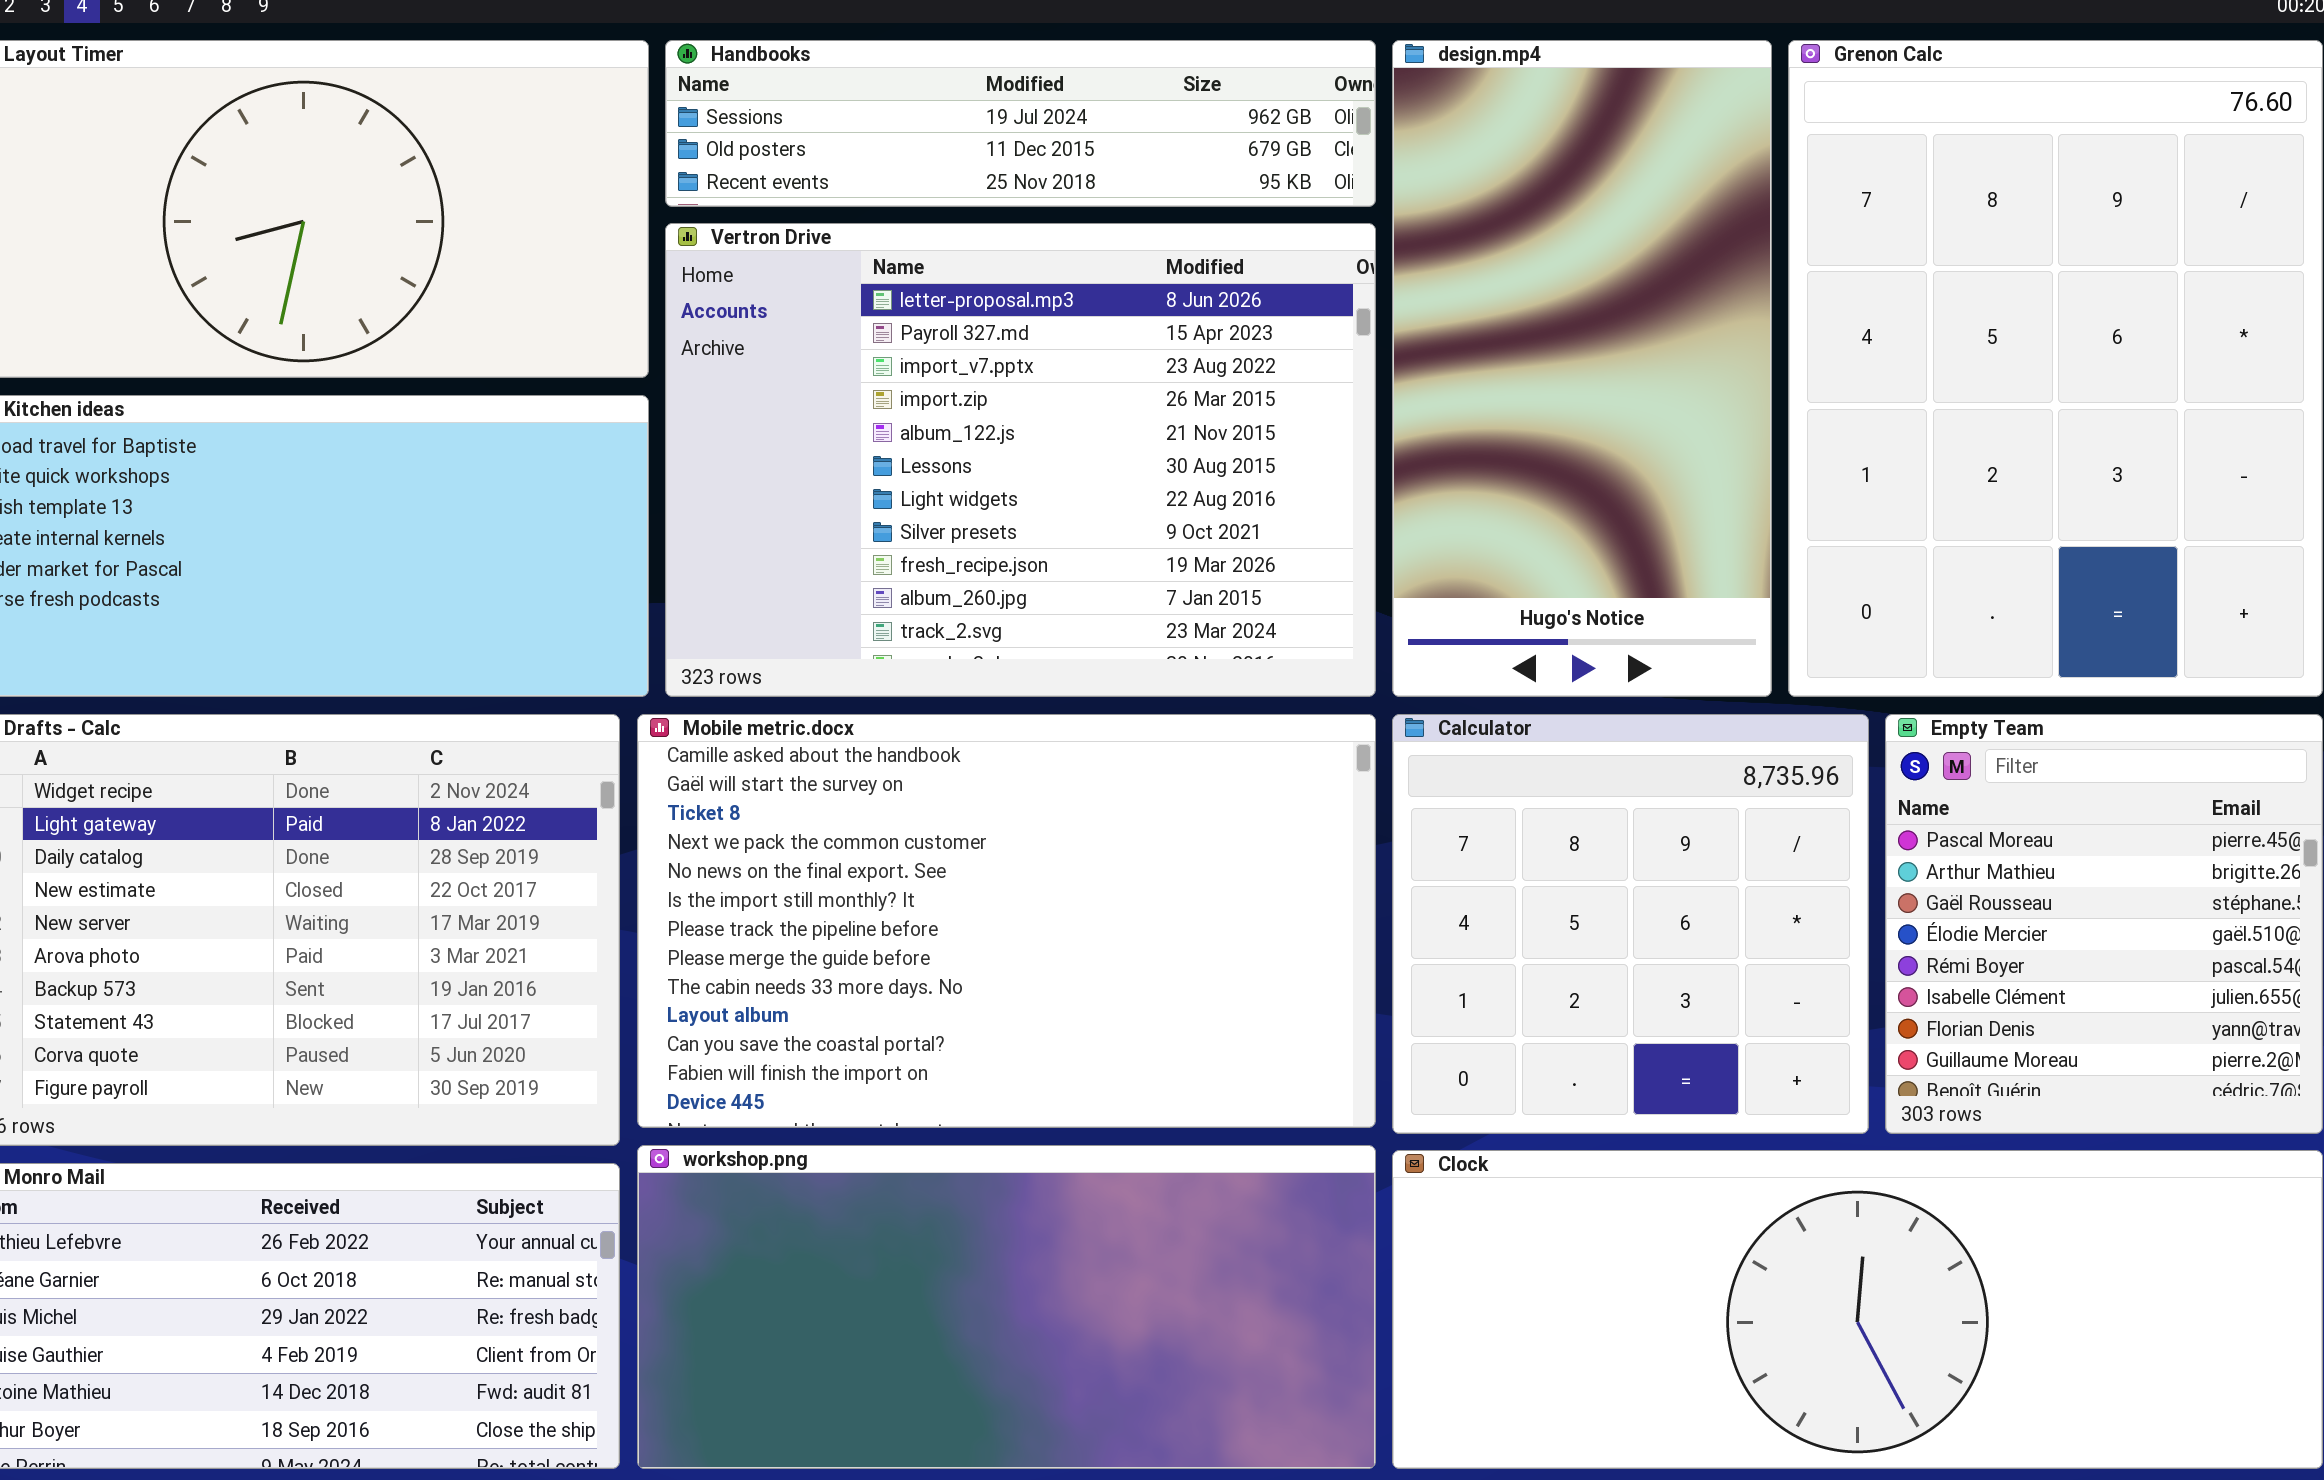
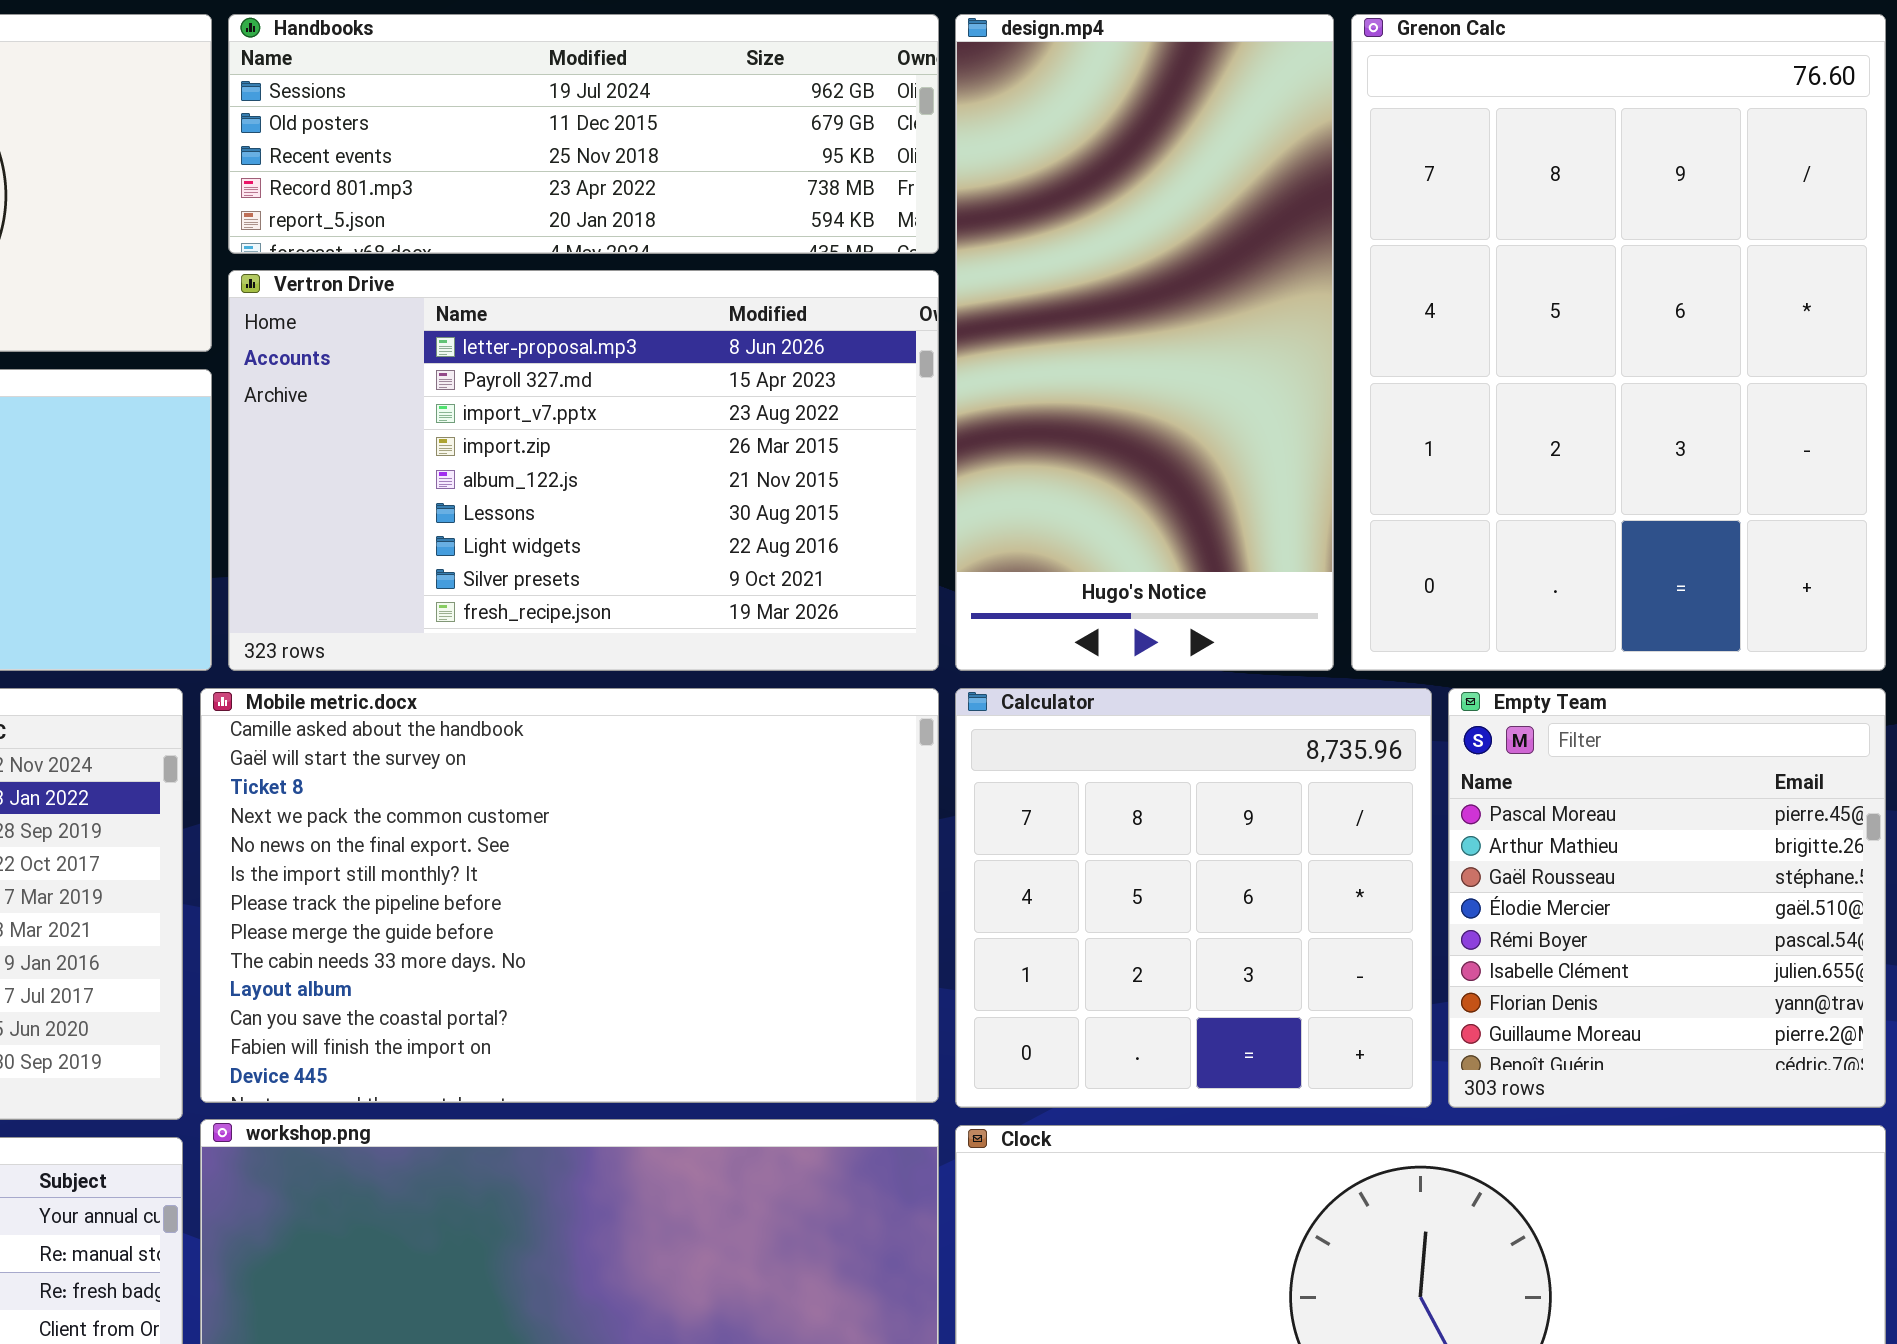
Handbooks: [665,40,1376,207] -> [228,14,939,254], resized
Vertron Drive: [665,223,1376,697] -> [228,270,939,671], resized

